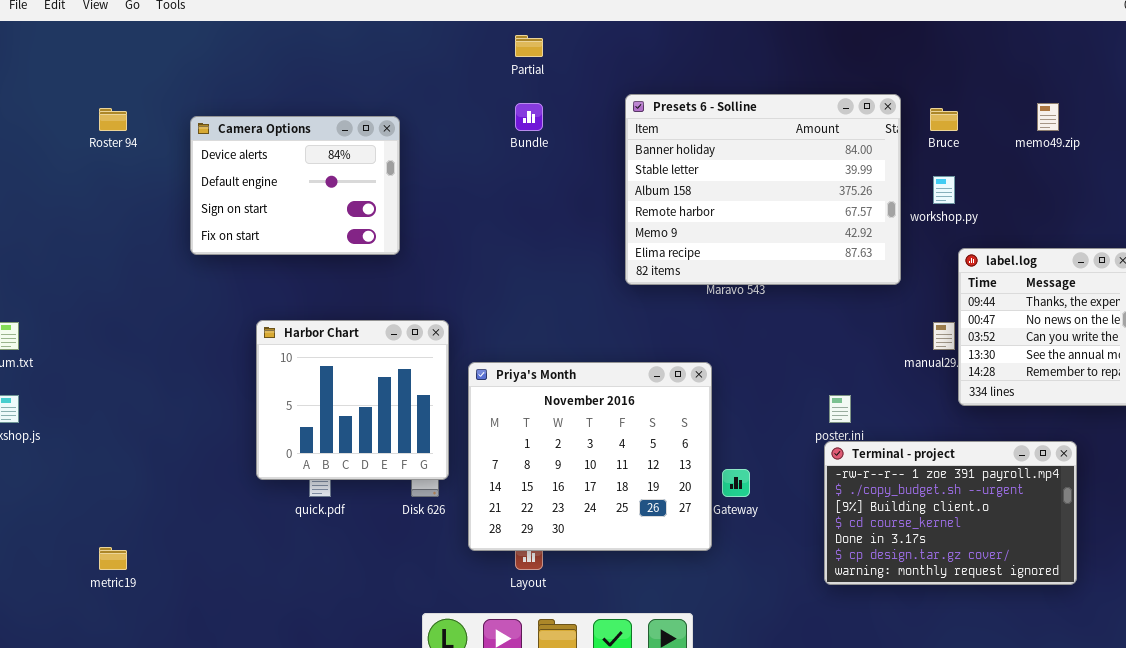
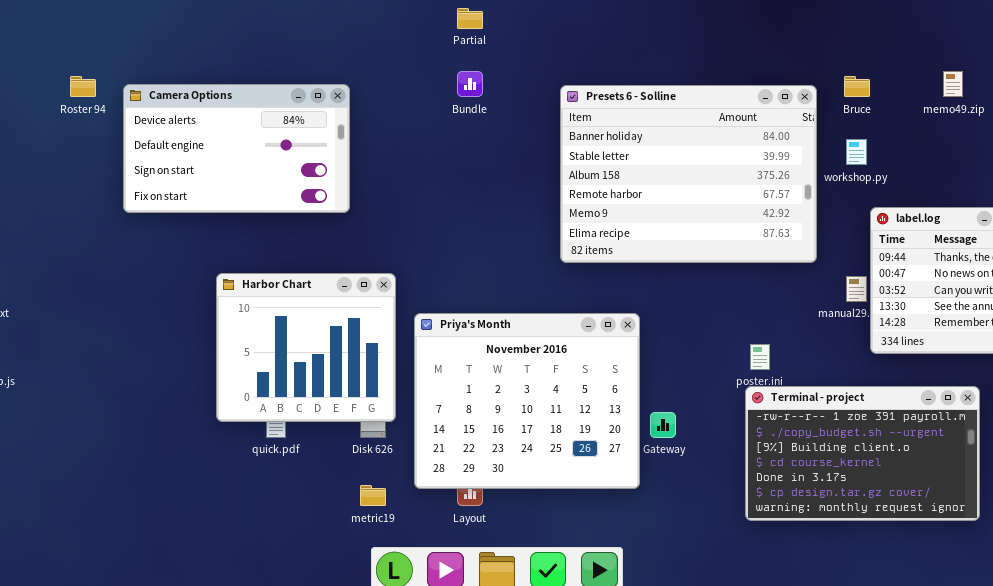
Presets 6 - Solline: [625,94,901,285] -> [560,85,817,263], moved
Camera Options: [190,116,400,255] -> [123,84,350,213], resized
metric19: [99,547,127,570] -> [360,485,386,506], moved

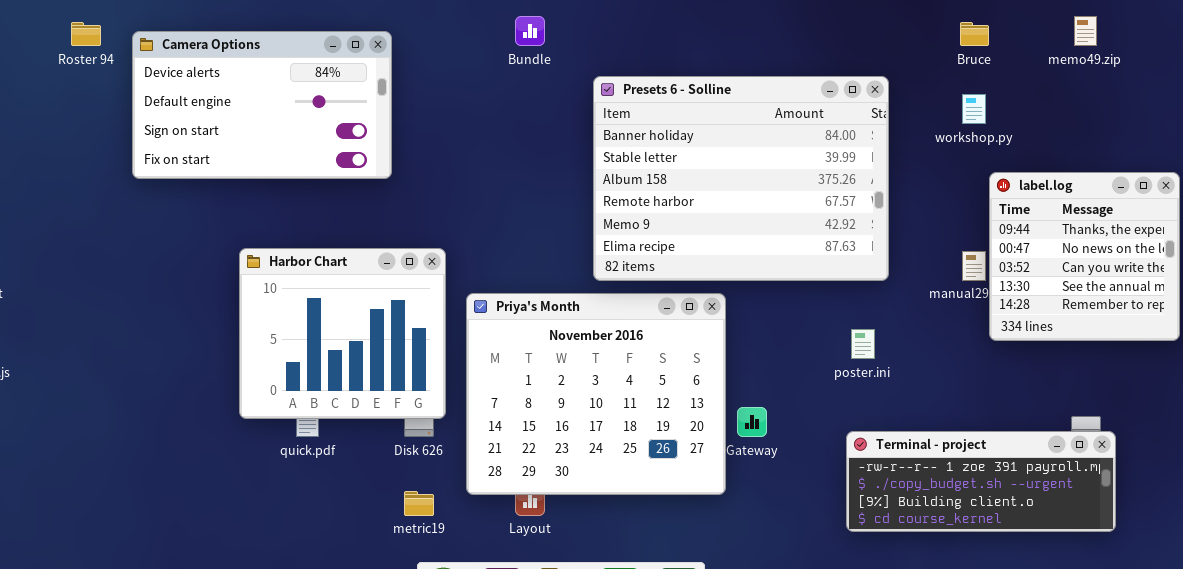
Presets 6 - Solline: [560,85,817,263] -> [593,76,889,281], moved
Terminal - project: [745,386,980,521] -> [846,431,1116,532], resized

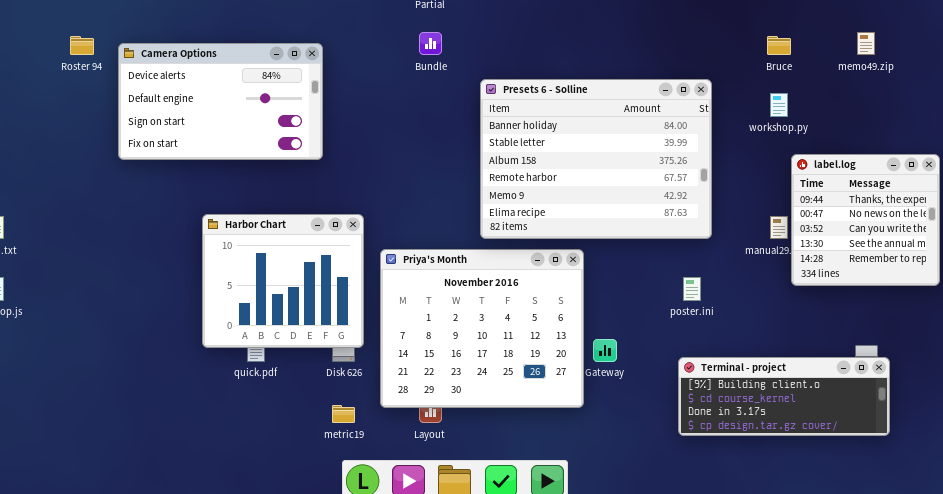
Terminal - project: [846,431,1116,532] -> [678,357,890,436], scrolled down 2 rows

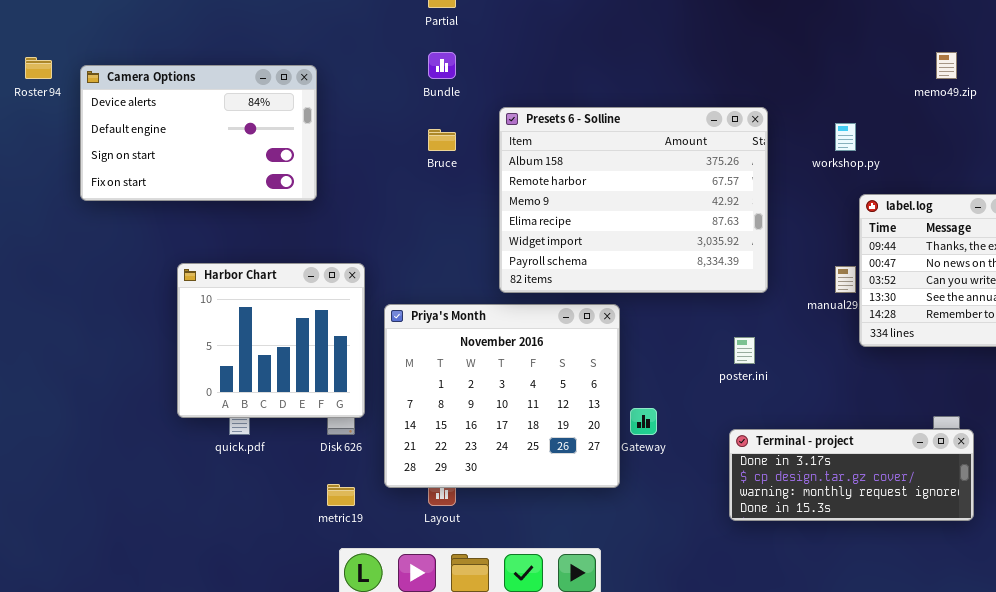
Bruce: [767,36,791,55] -> [428,129,456,151], moved
Presets 6 - Solline: [480,79,712,239] -> [499,107,768,293], scrolled down 2 rows
Terminal - project: [678,357,890,436] -> [729,429,974,521], scrolled down 2 rows

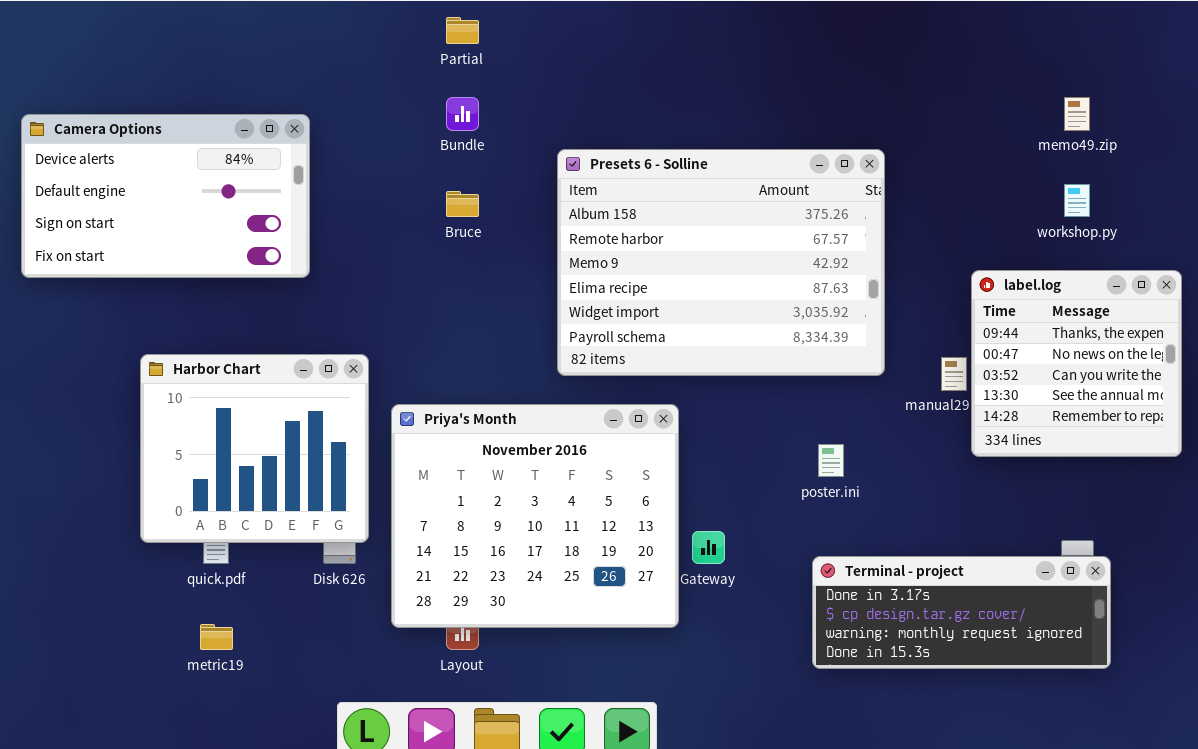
Presets 6 - Solline: [499,107,768,293] -> [557,149,885,376], moved
workshop.py: [835,123,856,151] -> [1064,184,1090,217], moved
metric19: [327,484,355,506] -> [200,624,233,650], moved

